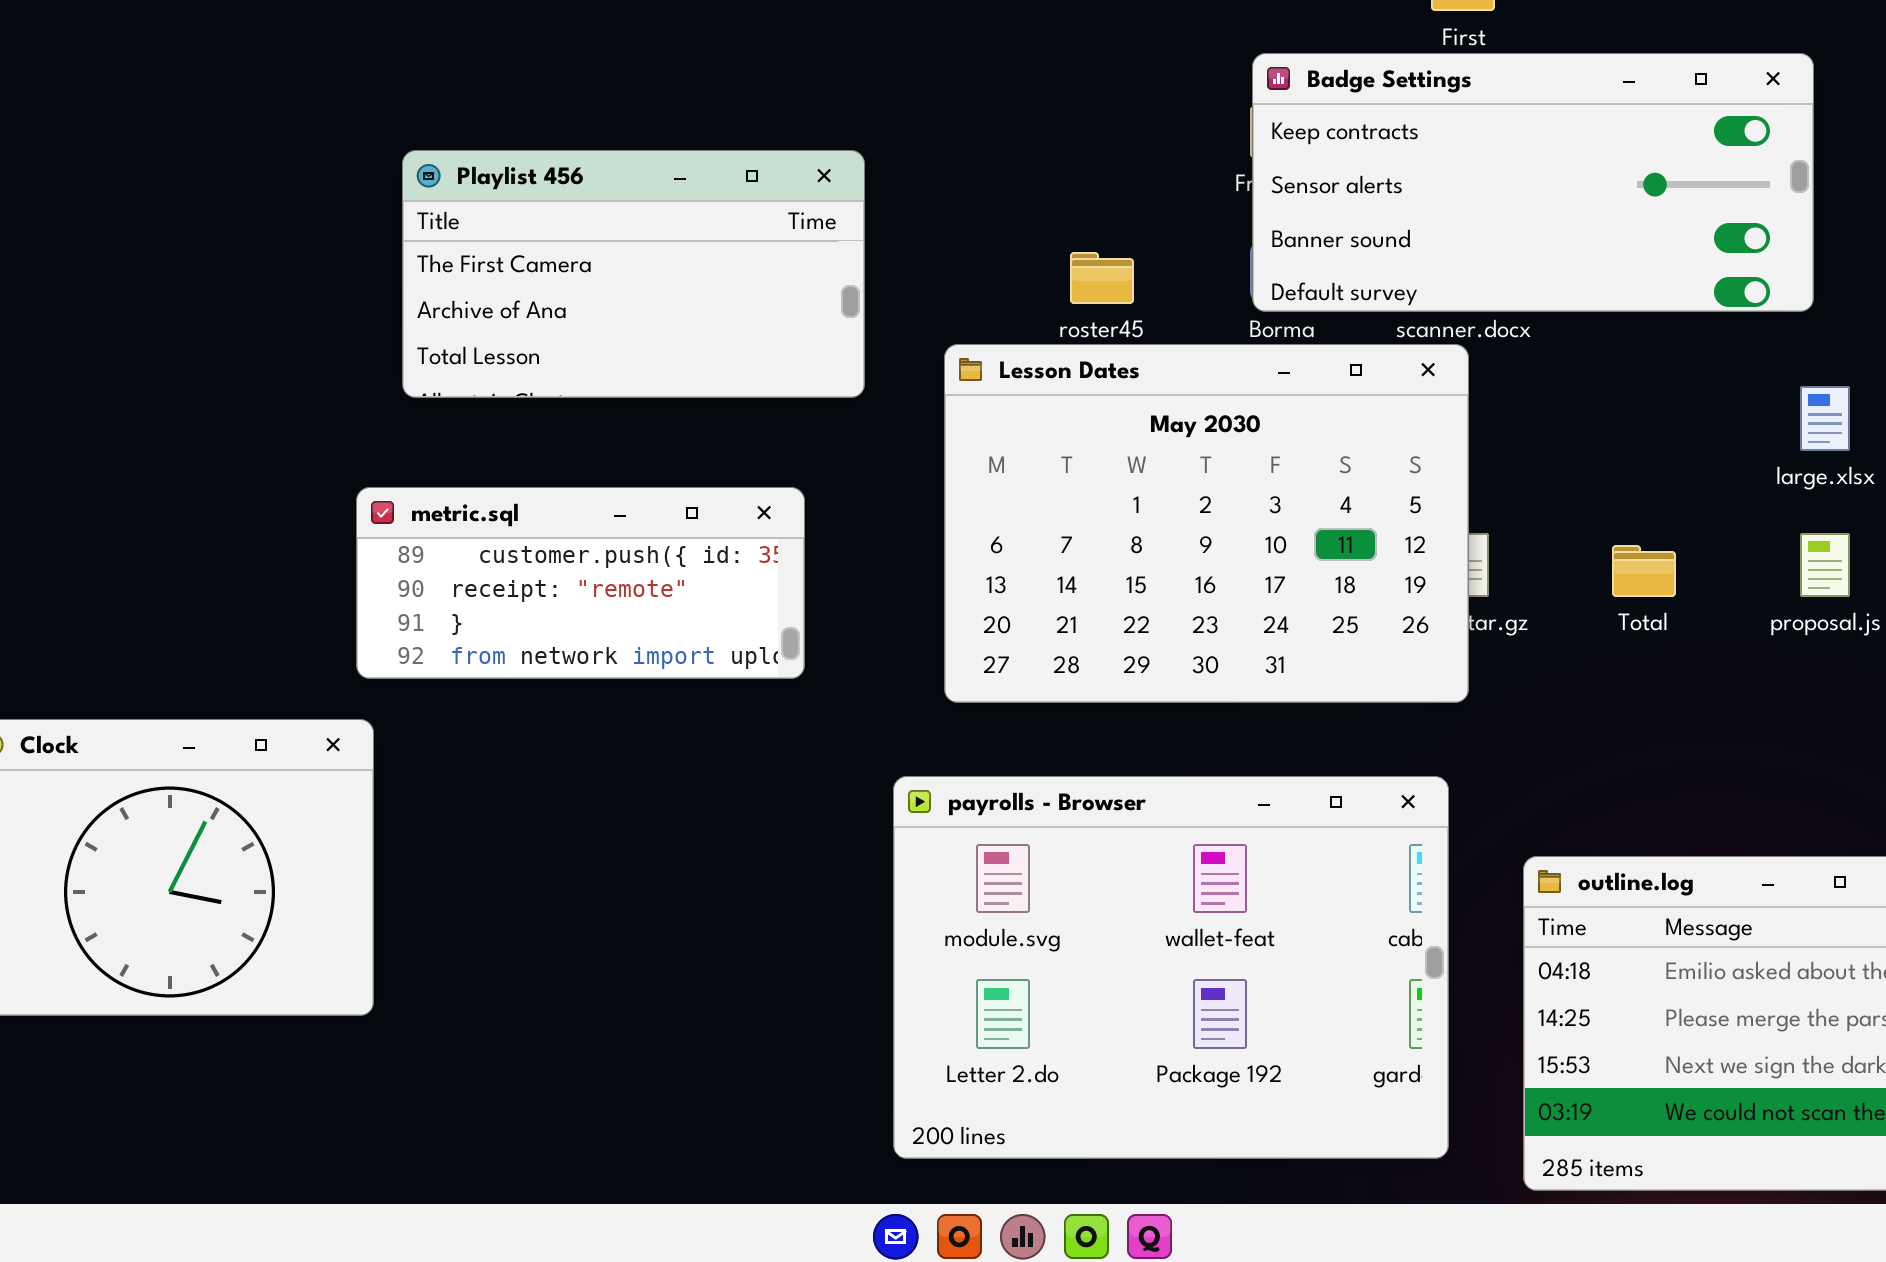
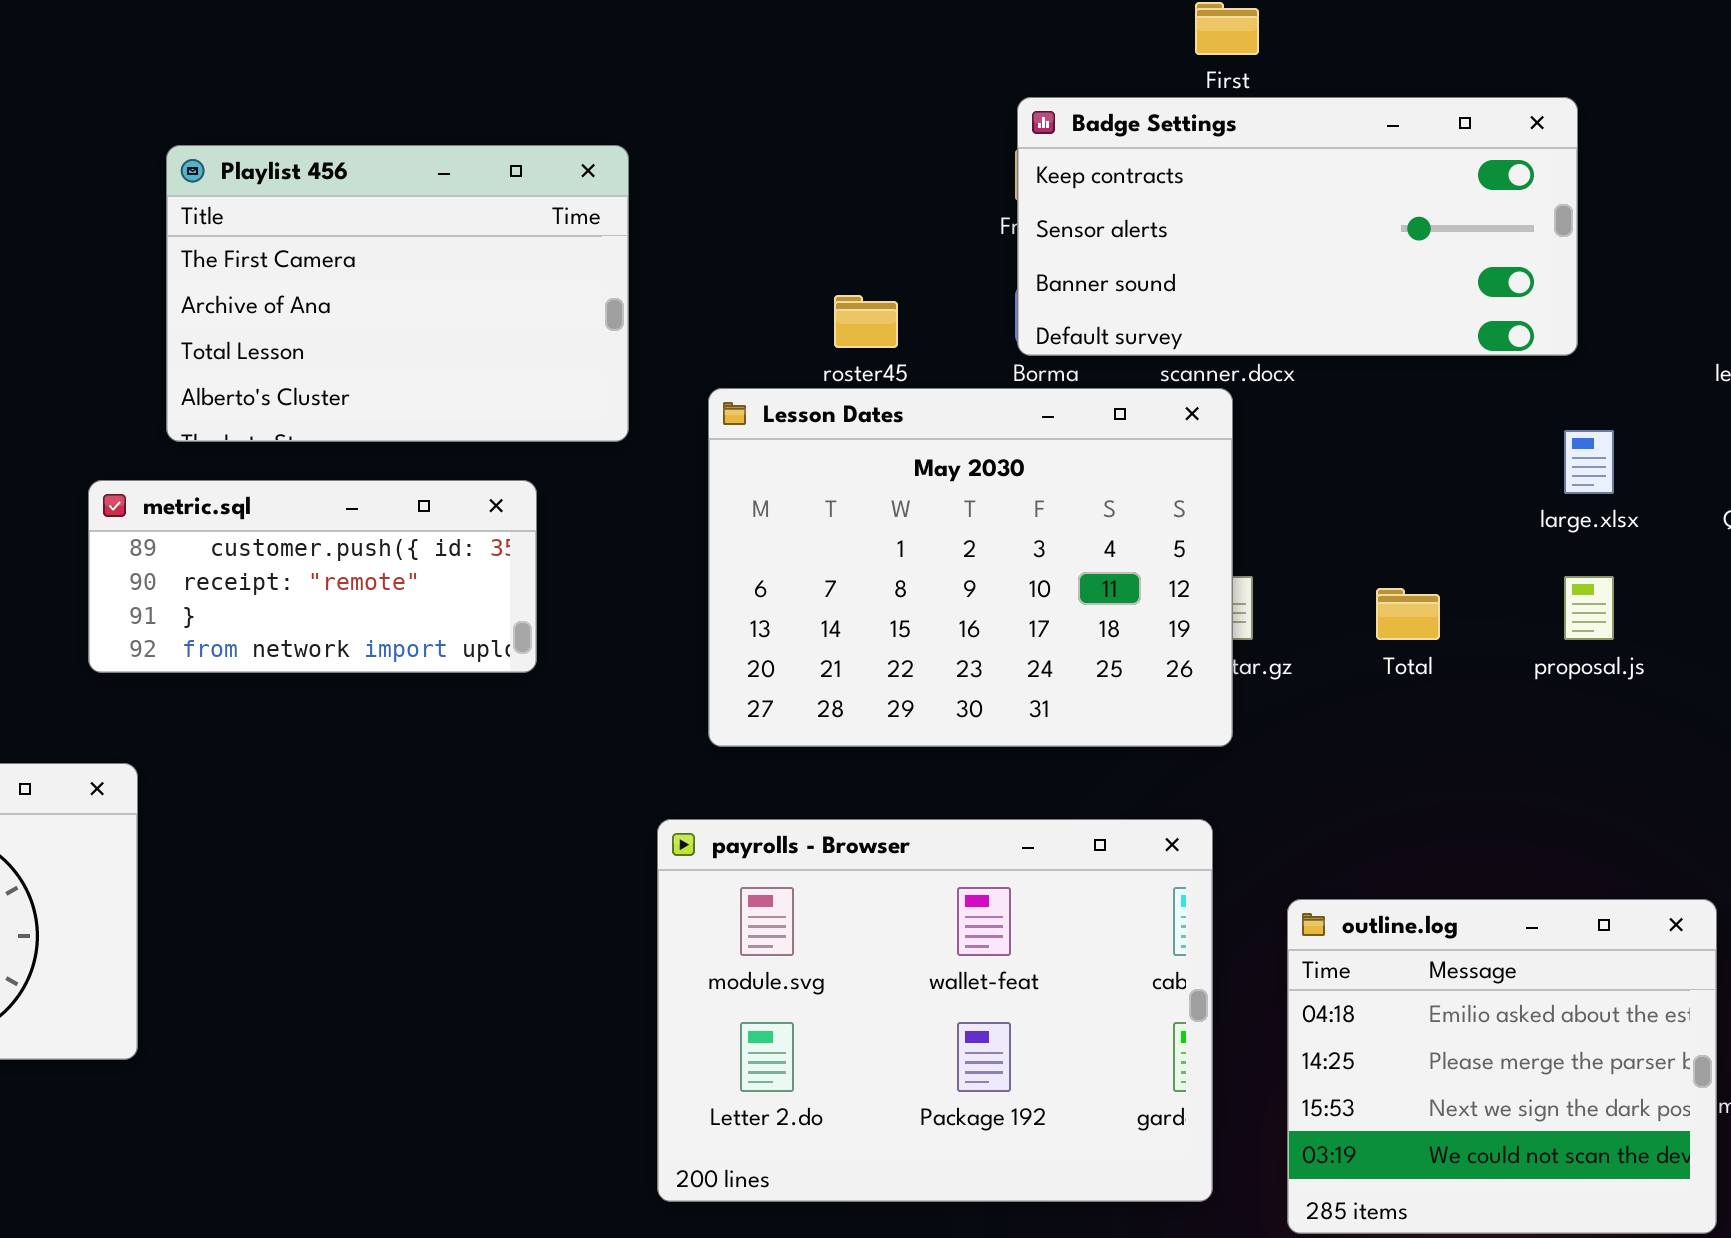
Playlist 456: [402,150,865,398] -> [166,145,629,442], resized
metric.sql: [356,487,805,679] -> [88,480,537,673], moved

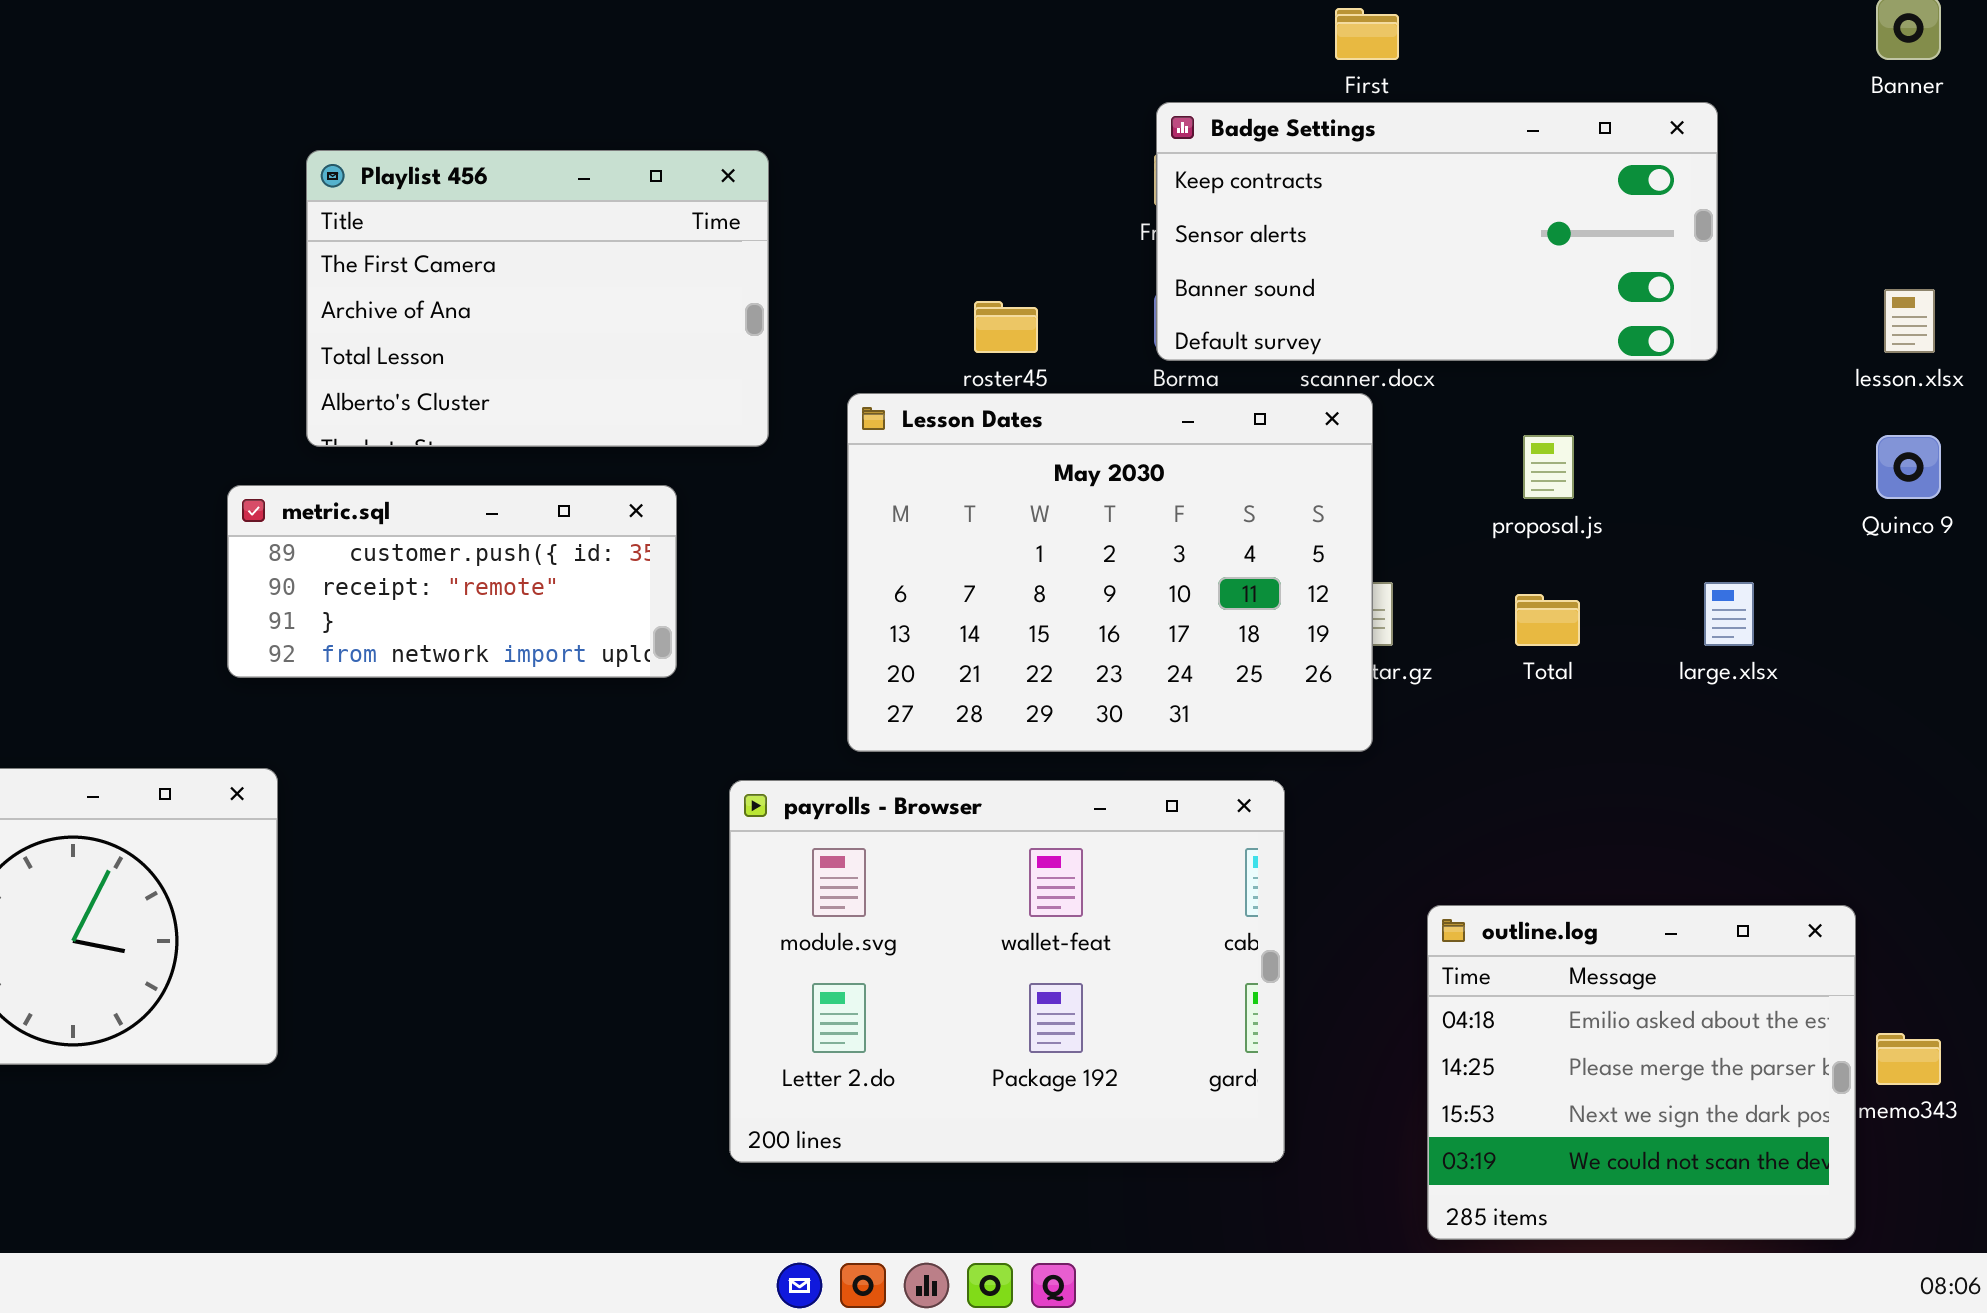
large.xlsx: [1564,430,1614,494] -> [1704,582,1754,646], moved
proposal.js: [1564,576,1614,640] -> [1523,435,1574,499], moved
payrolls - Browser: [657,819,1213,1202] -> [729,780,1285,1163], moved

